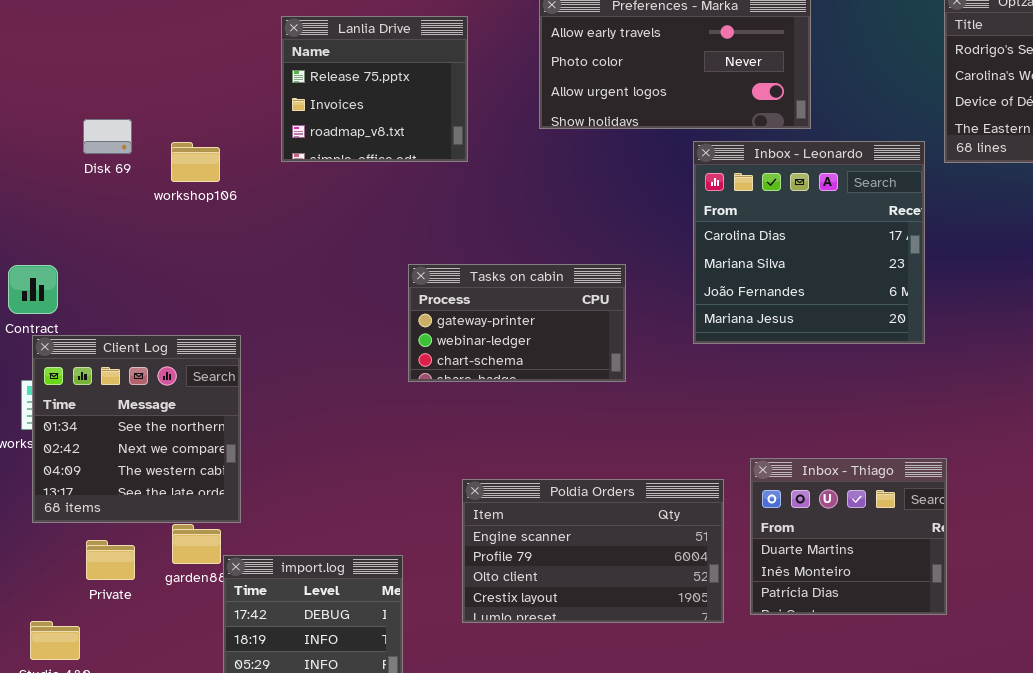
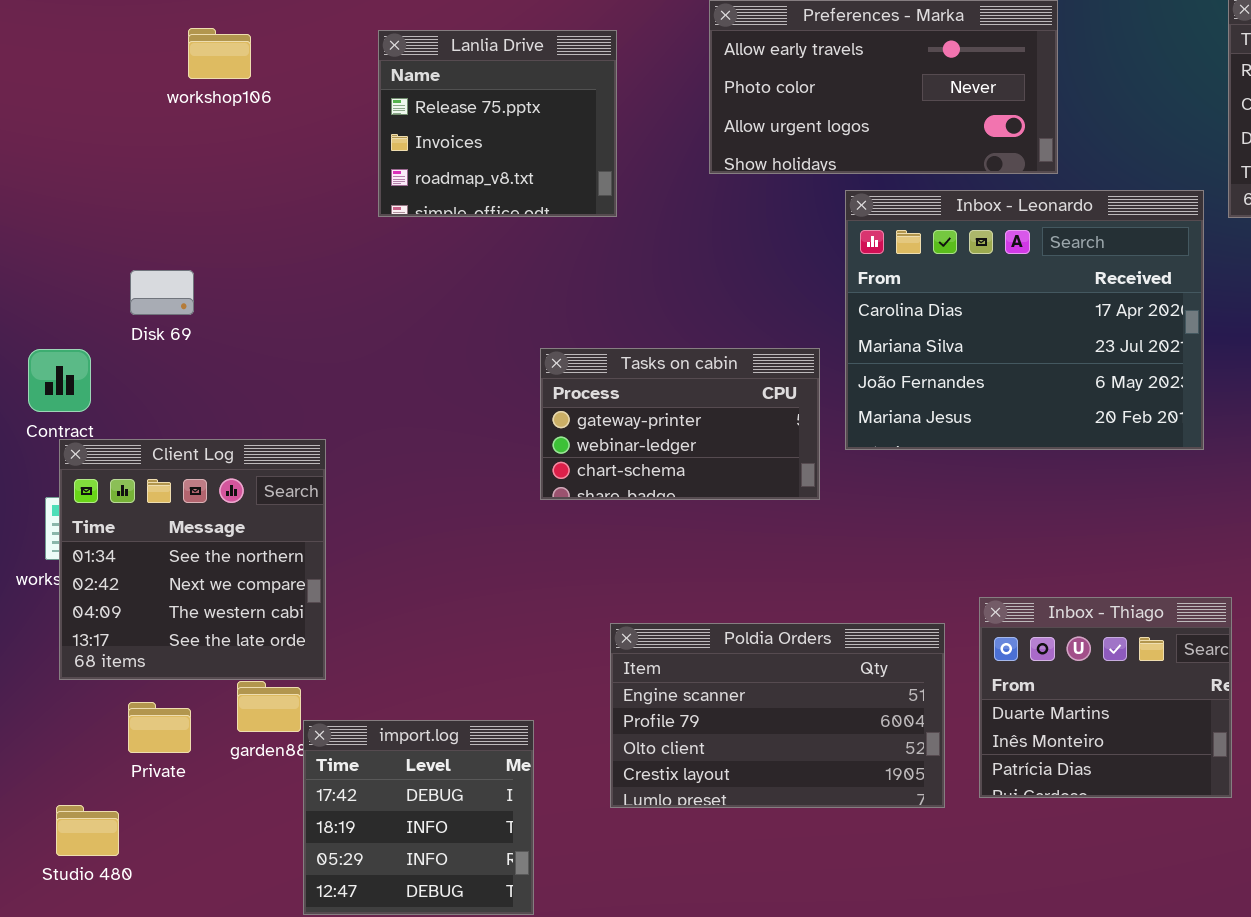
Disk 69: [83,119,132,154] -> [130,270,194,315], moved
Inbox - Leonardo: [693,141,925,344] -> [845,190,1204,450], resized
workshop106: [171,142,220,182] -> [188,28,251,79], moved

